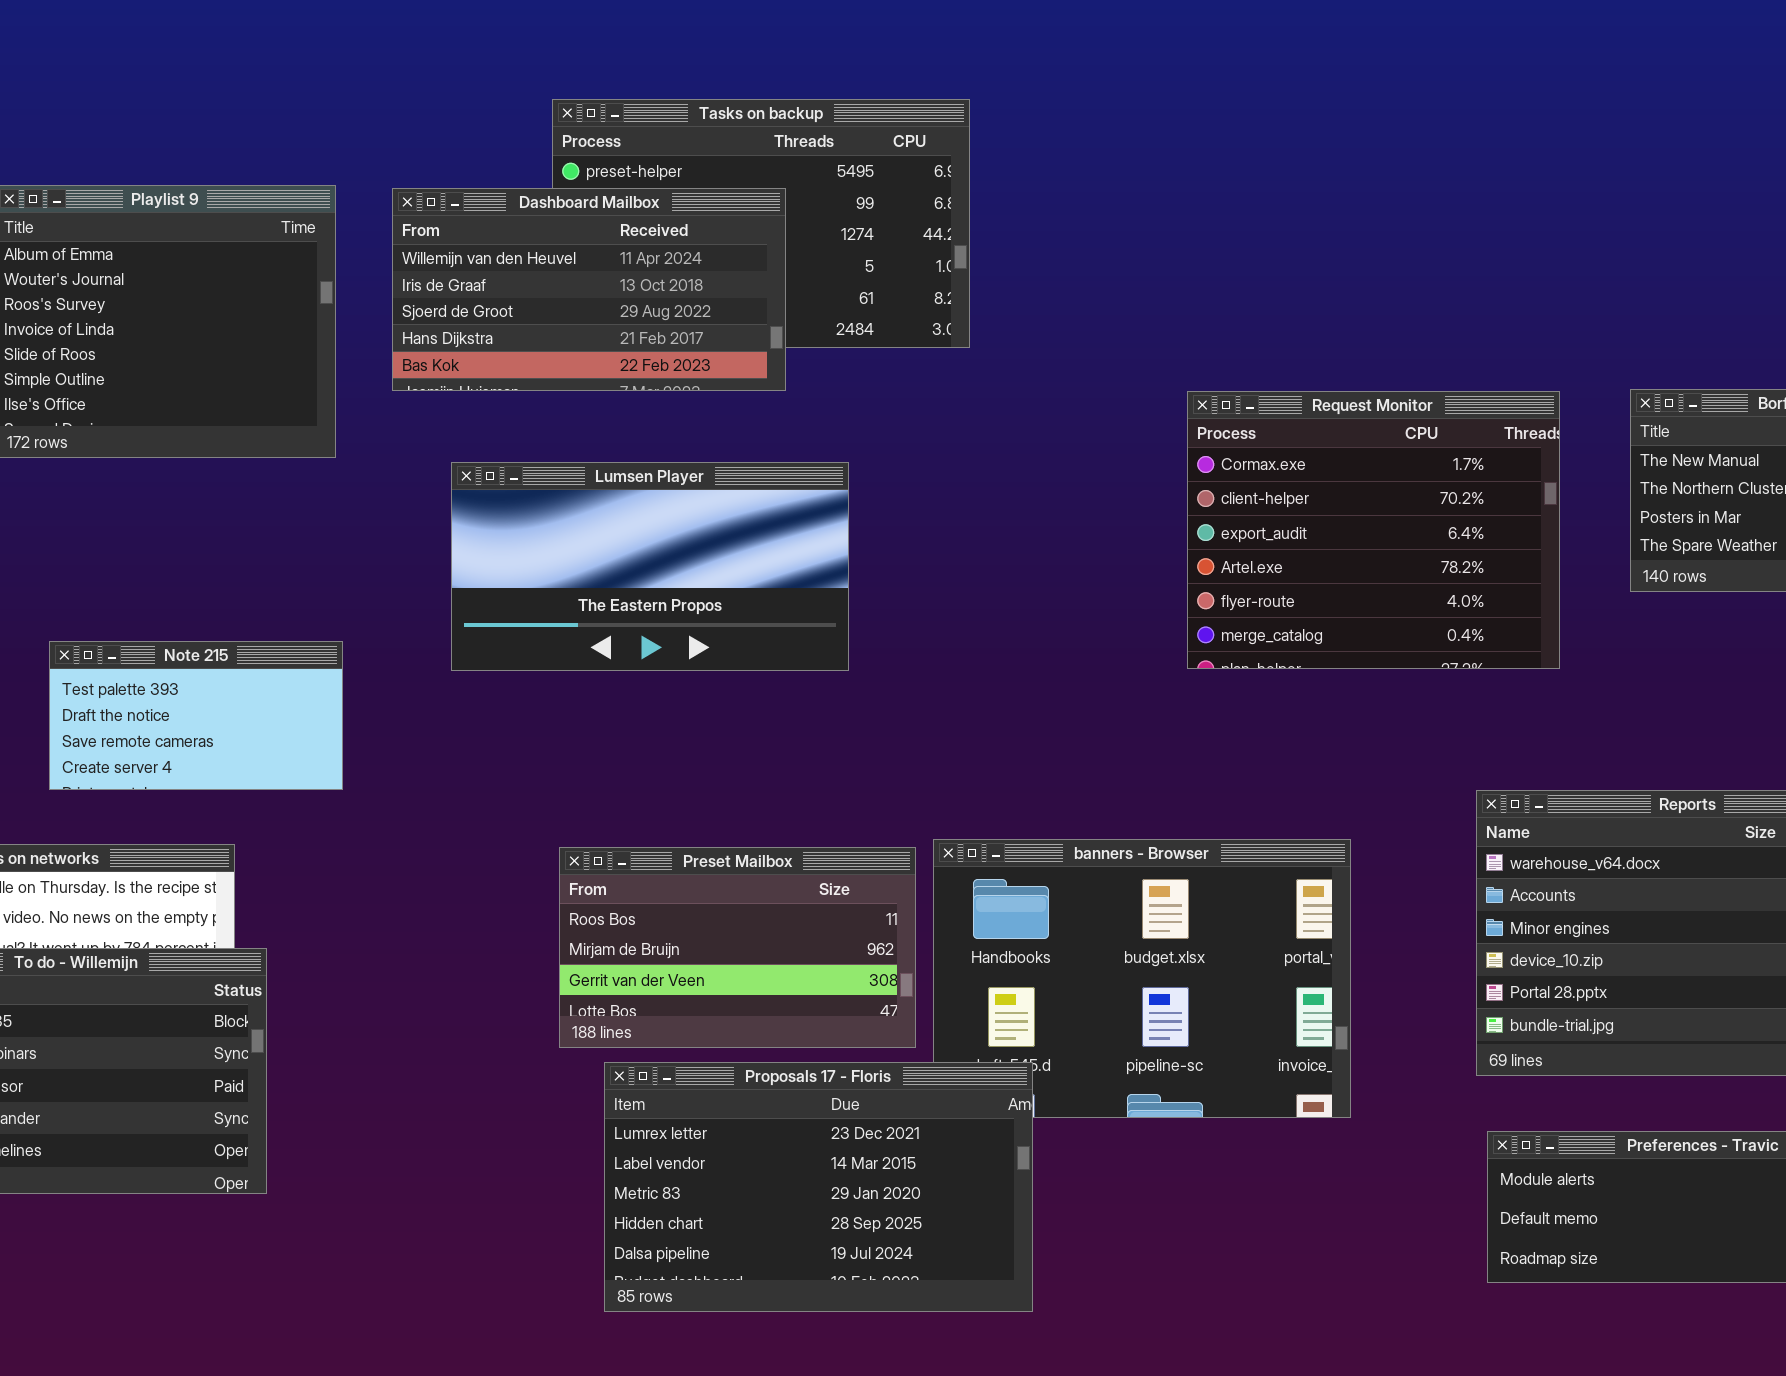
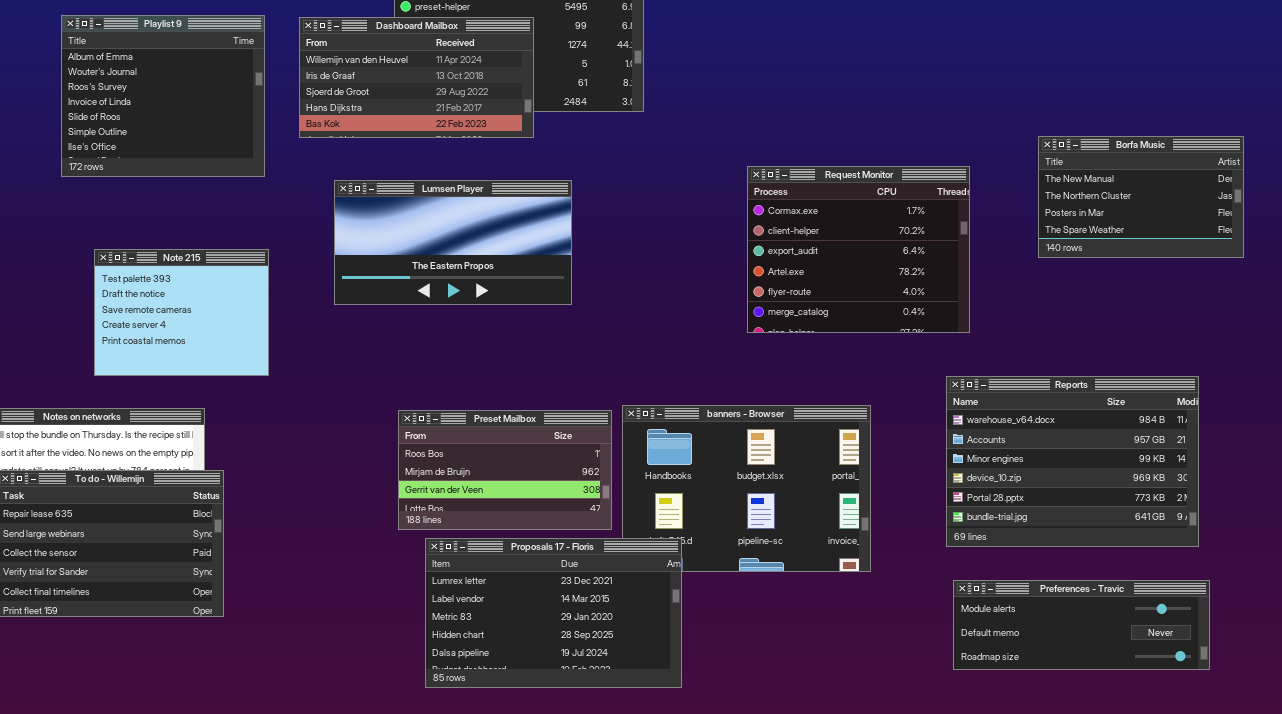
Request Monitor: [1187,391,1560,669] -> [747,166,970,333], moved
Note 215: [49,641,343,790] -> [94,249,269,376], resized

